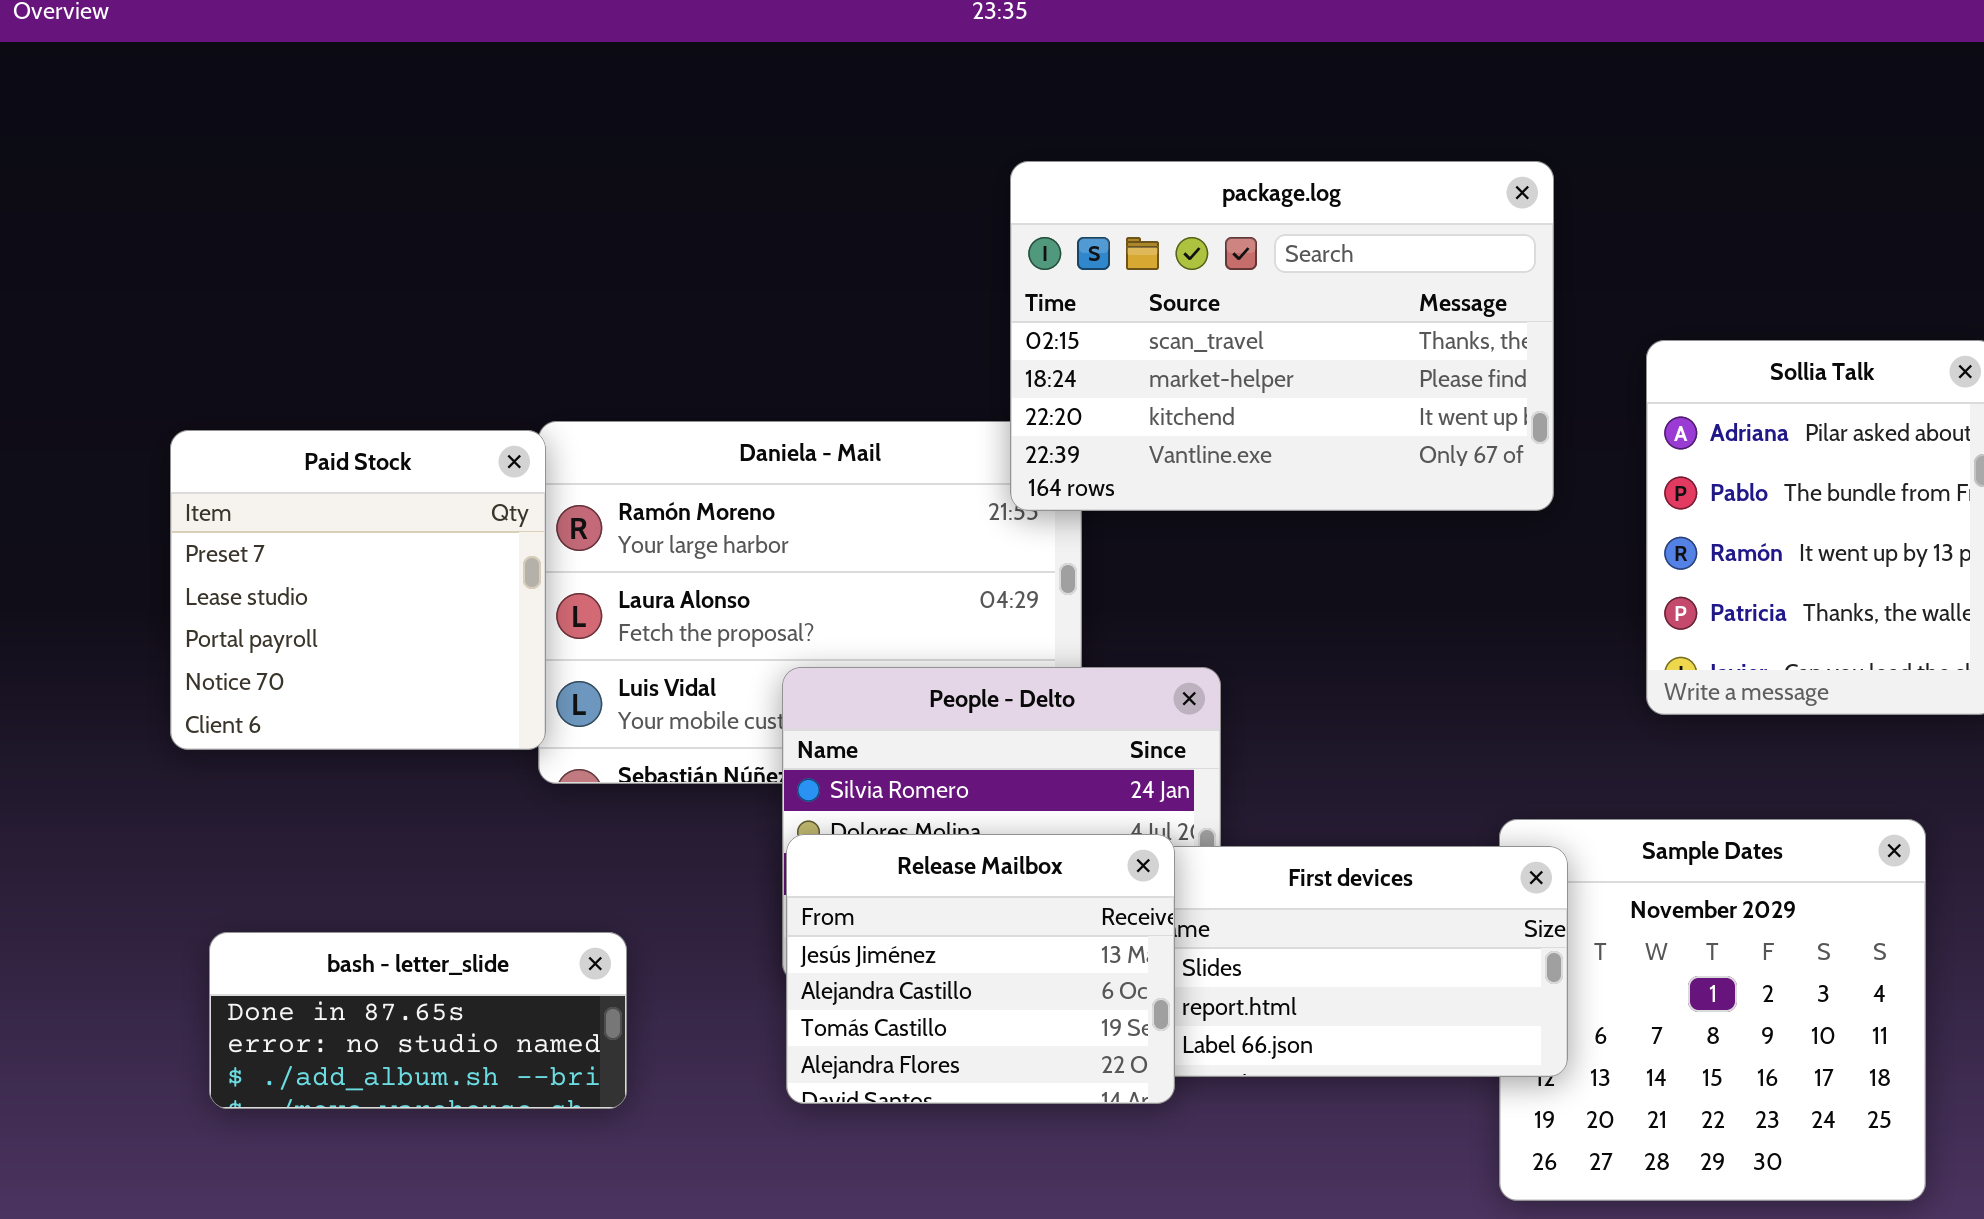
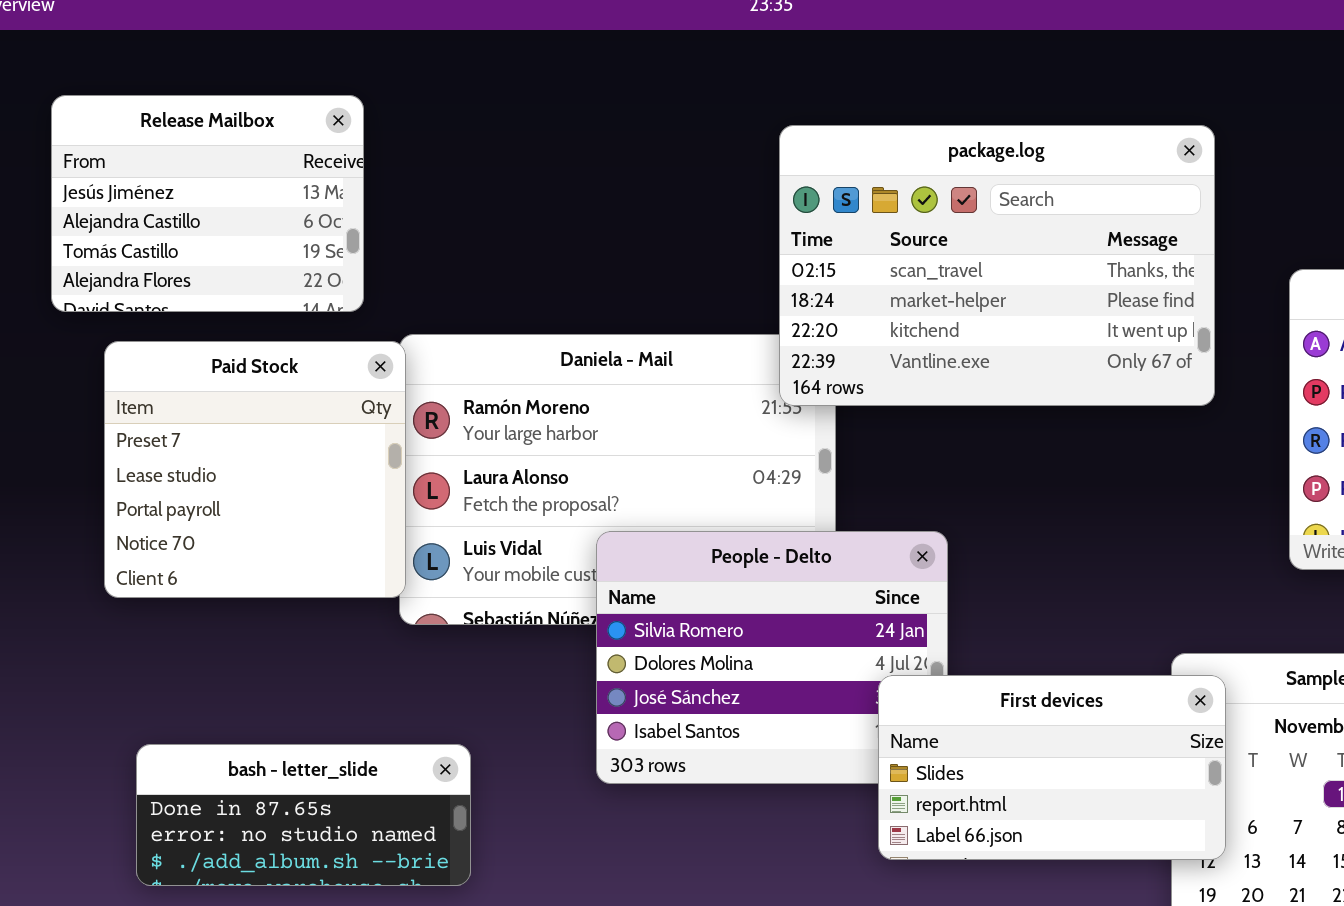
Release Mailbox: [786,834,1175,1104] -> [51,95,364,312], moved

